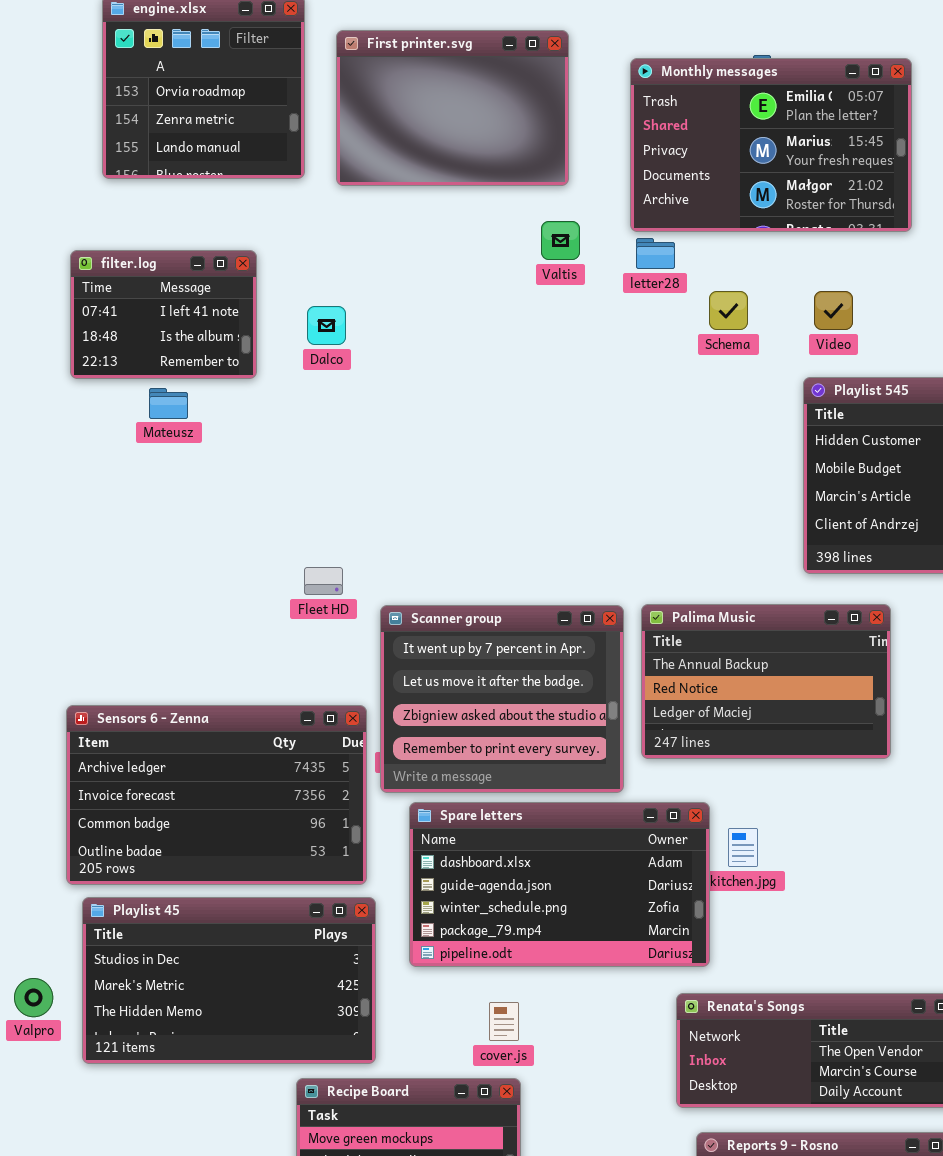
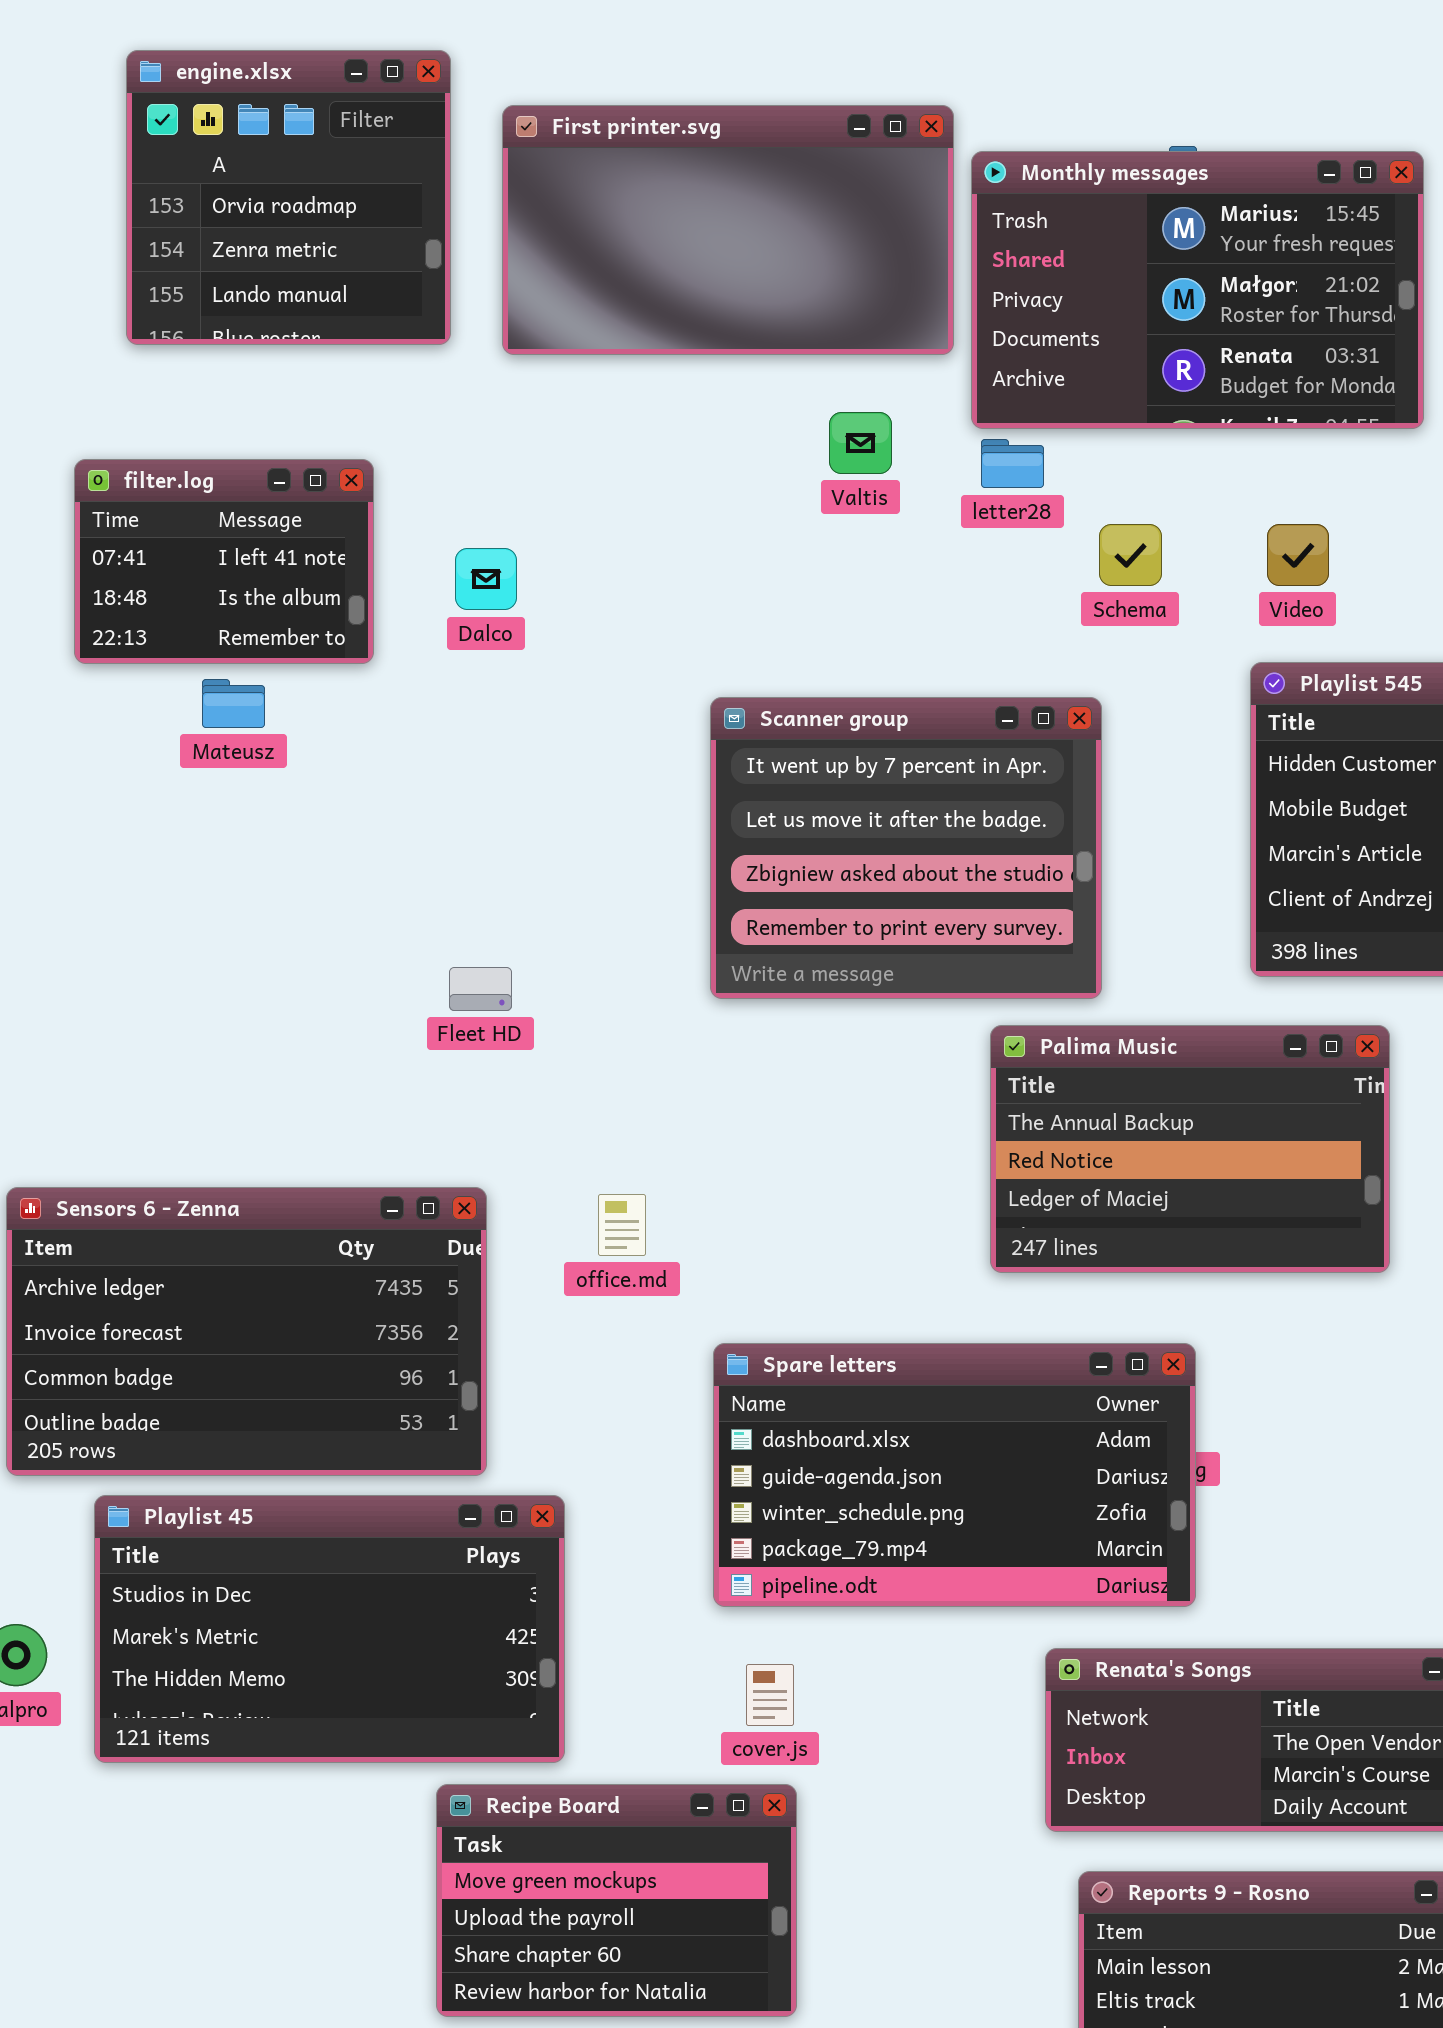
First printer.svg: [336,30,569,186] -> [502,105,954,355], resized
Monthly messages: [630,58,912,232] -> [971,151,1424,429], scrolled down 1 row
Scanner group: [380,605,624,793] -> [710,697,1102,999], moved
Sensors 6 - Zenna: [66,705,367,885] -> [6,1187,487,1476], moved
Spare letters: [409,802,710,967] -> [713,1343,1196,1607], moved

